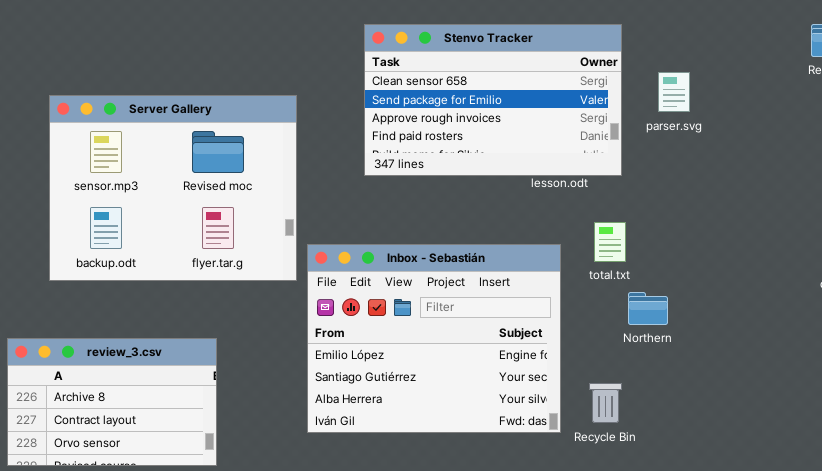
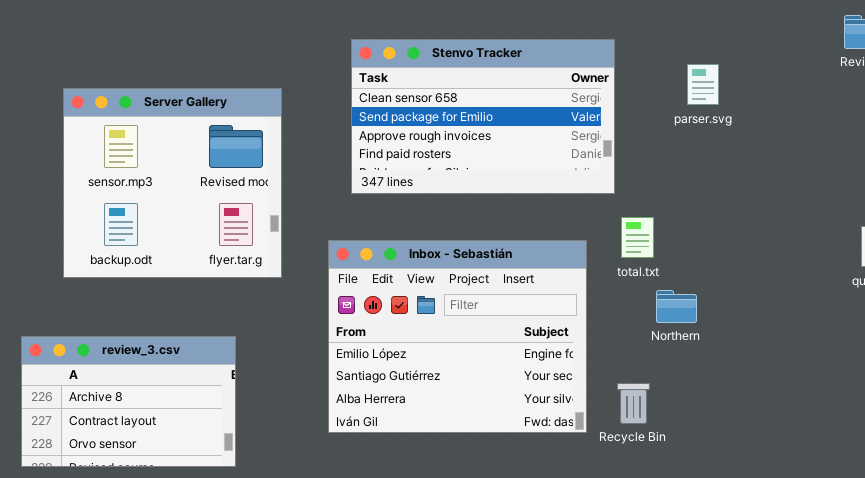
Stenvo Tracker: [364,24,622,176] -> [351,39,615,194], moved
Server Gallery: [49,95,297,281] -> [63,88,282,278], resized

